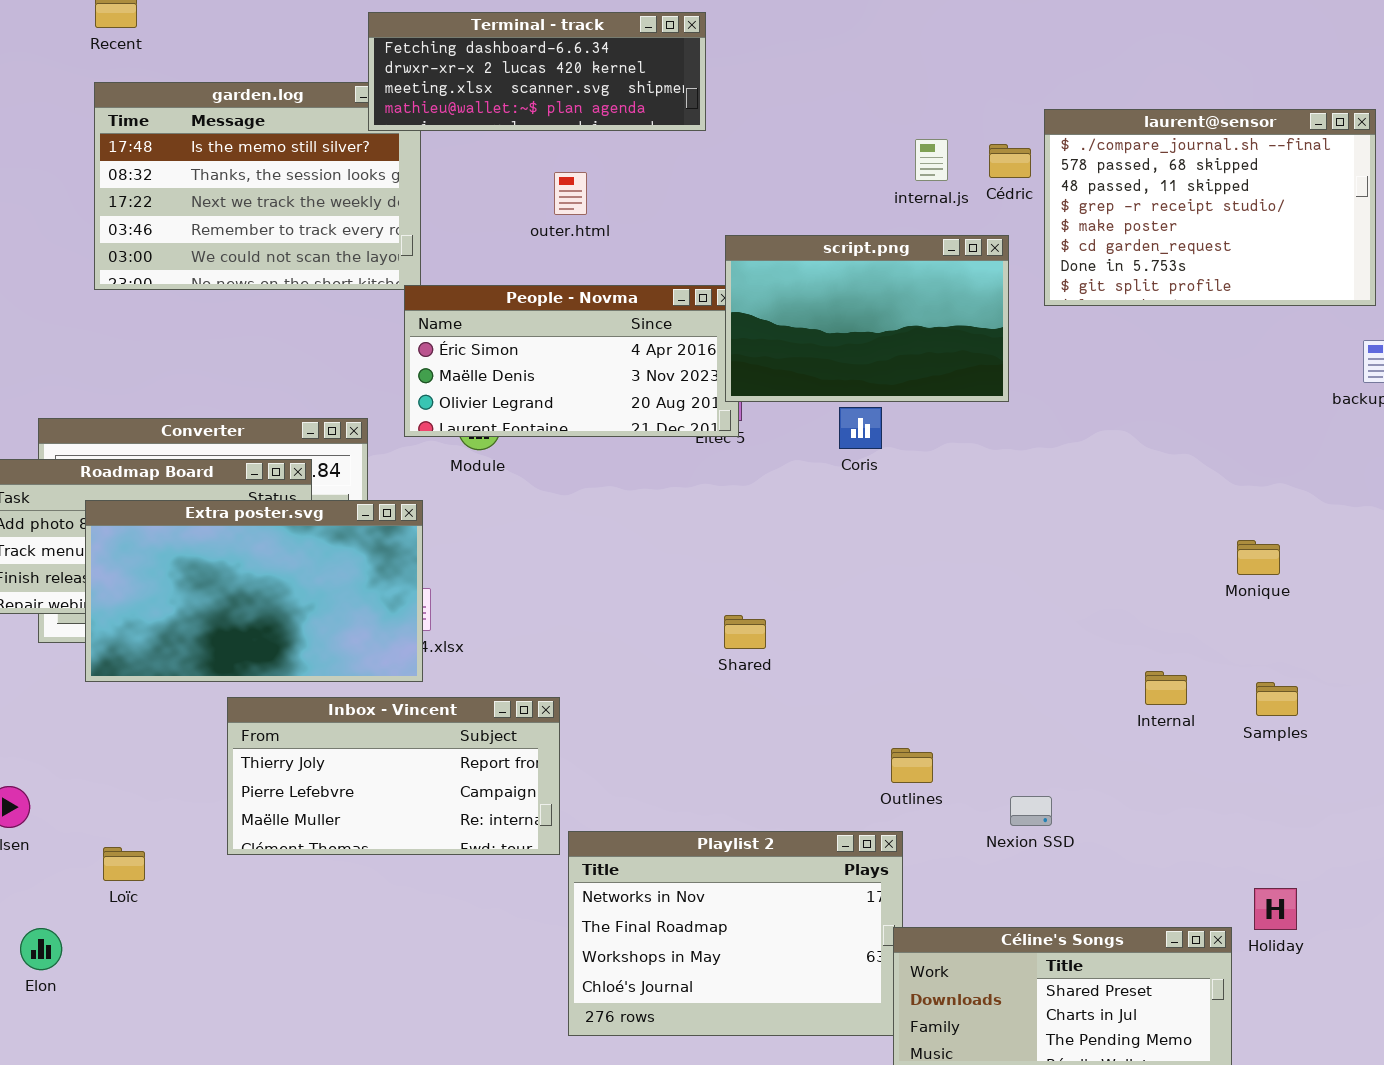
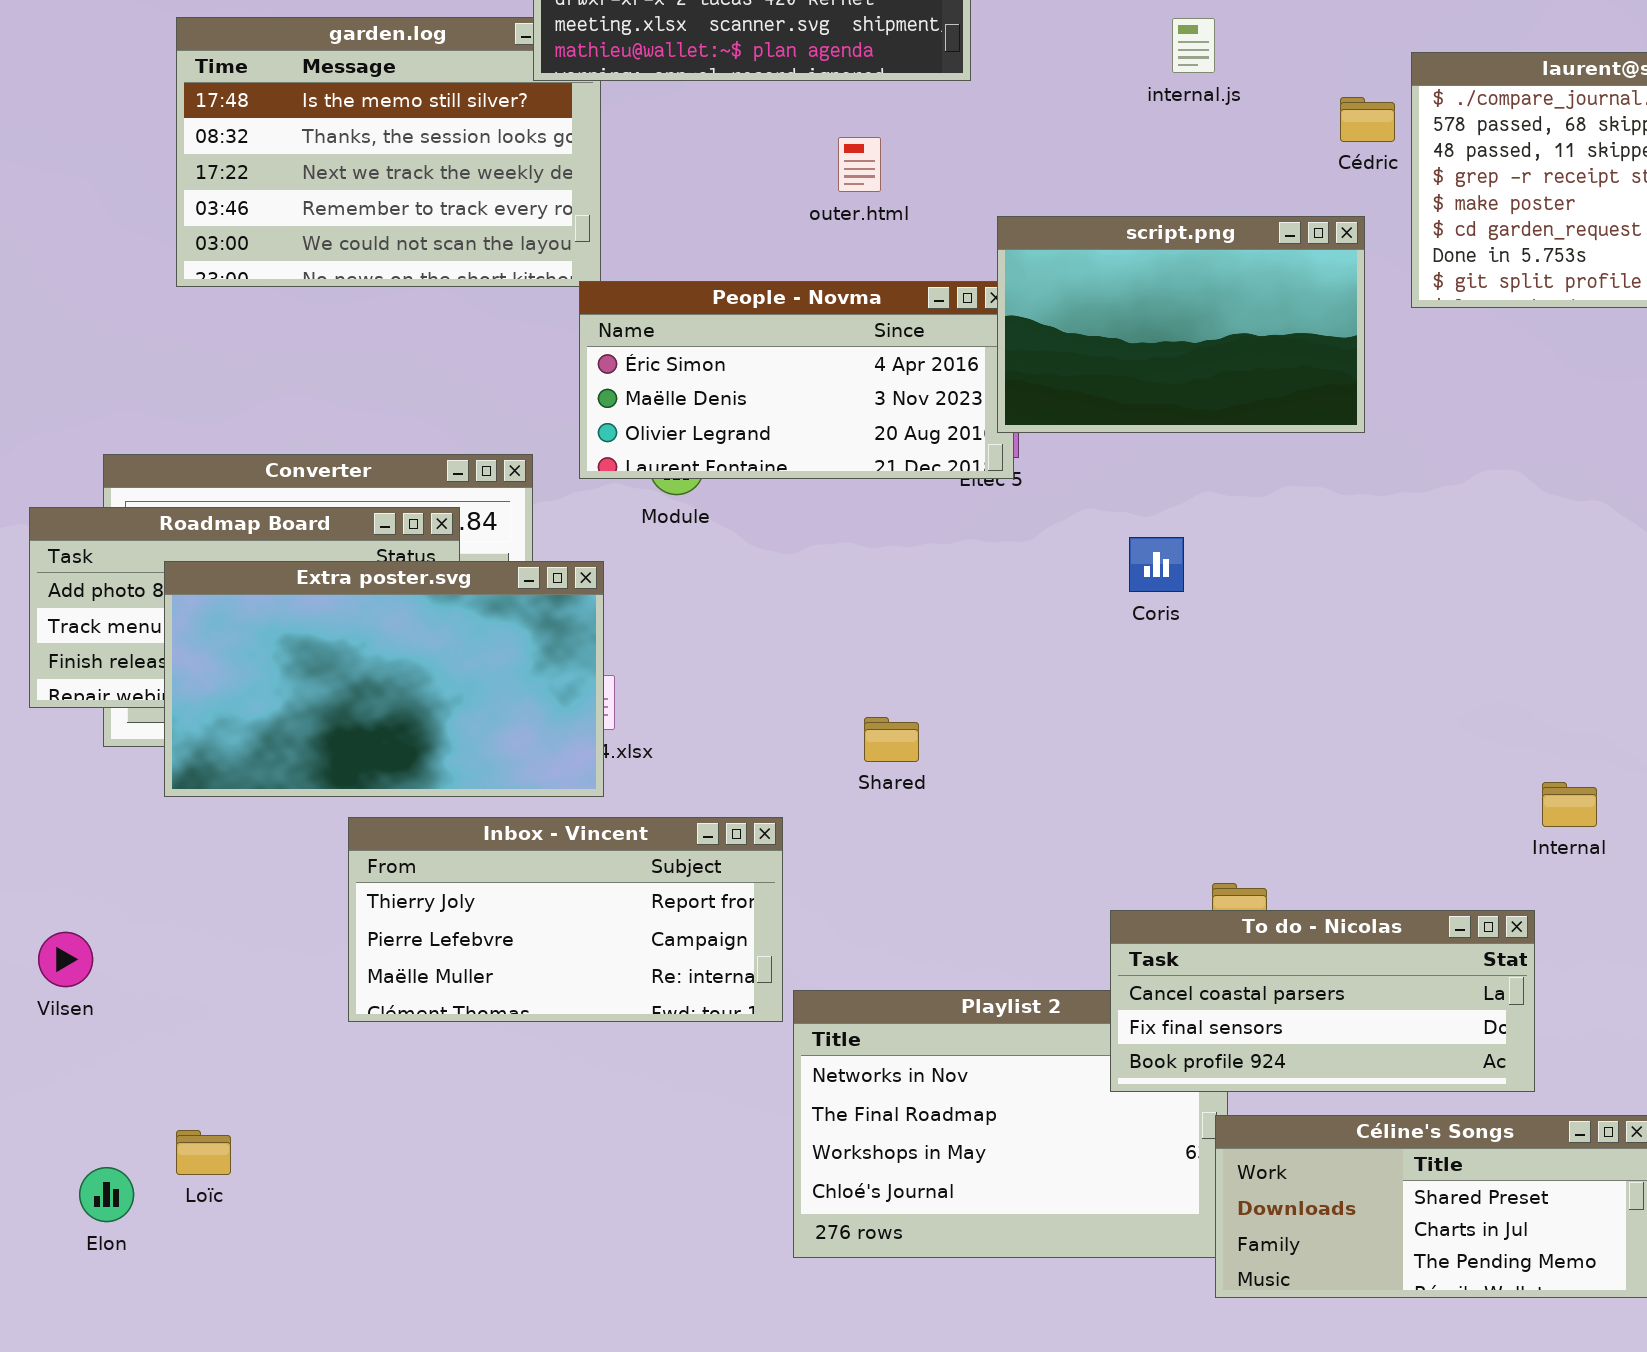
internal.js: [915,139,948,181] -> [1172,18,1215,73], moved
outer.html: [554,172,587,215] -> [838,137,881,192], moved
Coris: [839,407,882,449] -> [1129,537,1184,592], moved
Shared: [724,615,766,649] -> [864,717,919,762], moved
To do - Nicolas: none -> [1110,910,1535,1092], opened
Loïc: [103,847,145,881] -> [176,1130,231,1175], moved
Elon: [20,928,62,970] -> [79,1167,134,1222], moved

